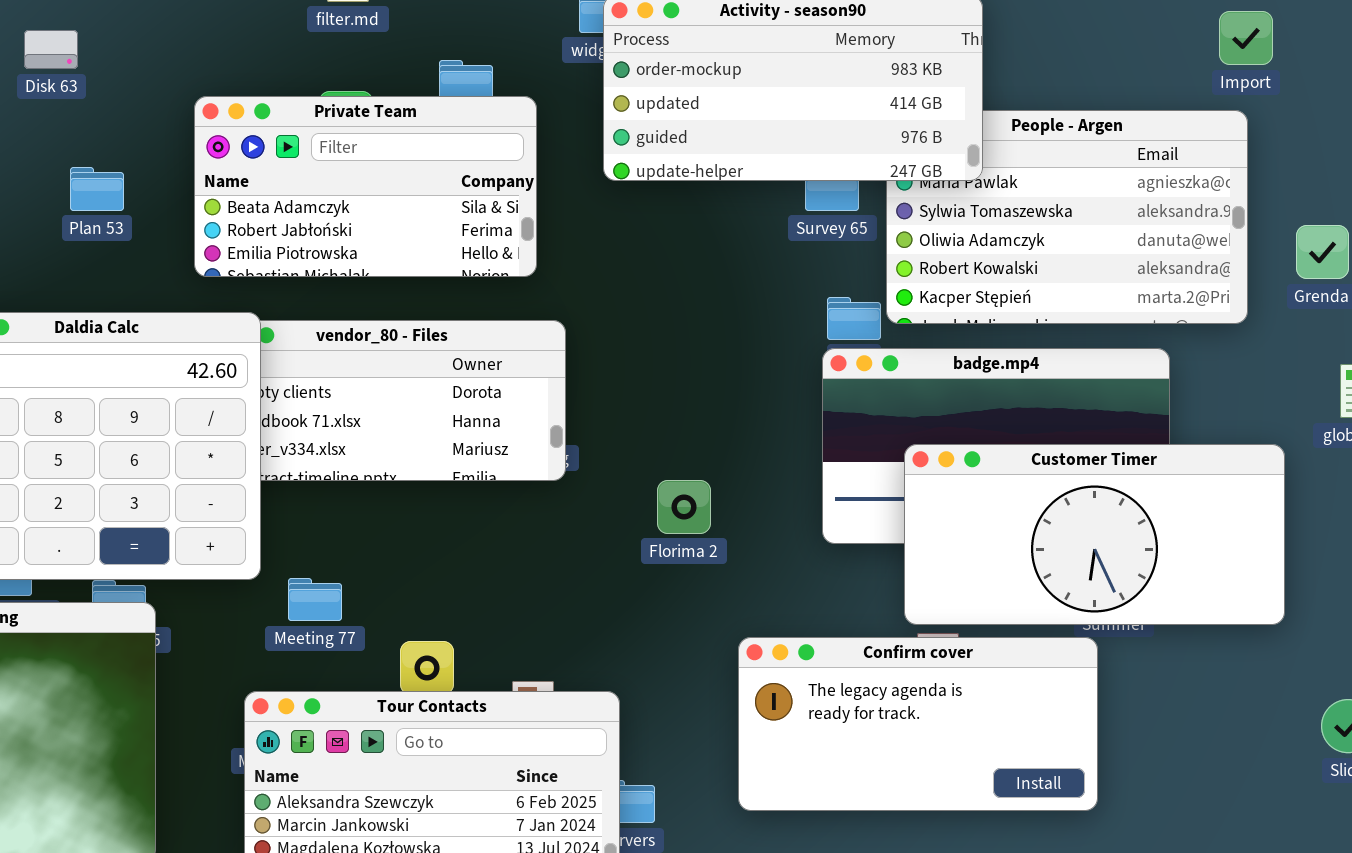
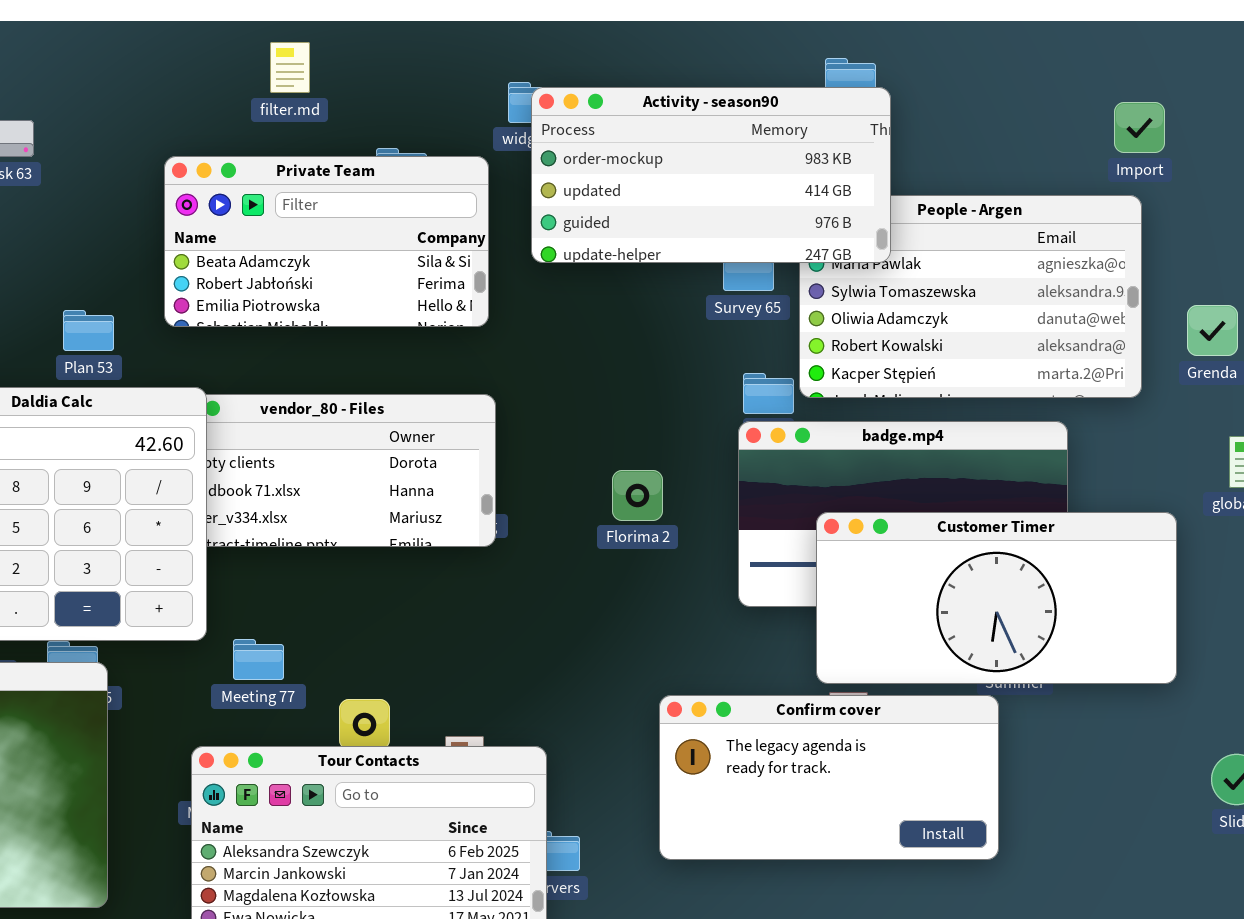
Private Team: [194,96,537,277] -> [164,156,489,327], moved
Plan 53: [70,167,124,211] -> [63,310,114,351], moved
Florima 2: [657,480,711,534] -> [612,470,663,521], moved

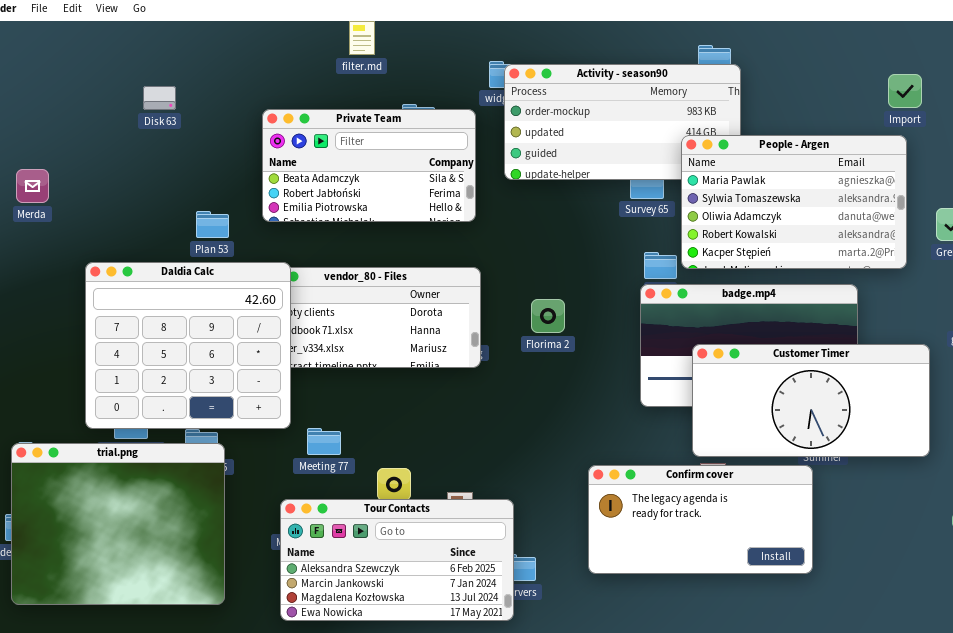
filter.md: [270,42,310,93] -> [349,21,375,55], moved
People - Argen: [799,195,1142,398] -> [681,135,907,269], raised
Florima 2: [612,470,663,521] -> [531,299,565,333], moved

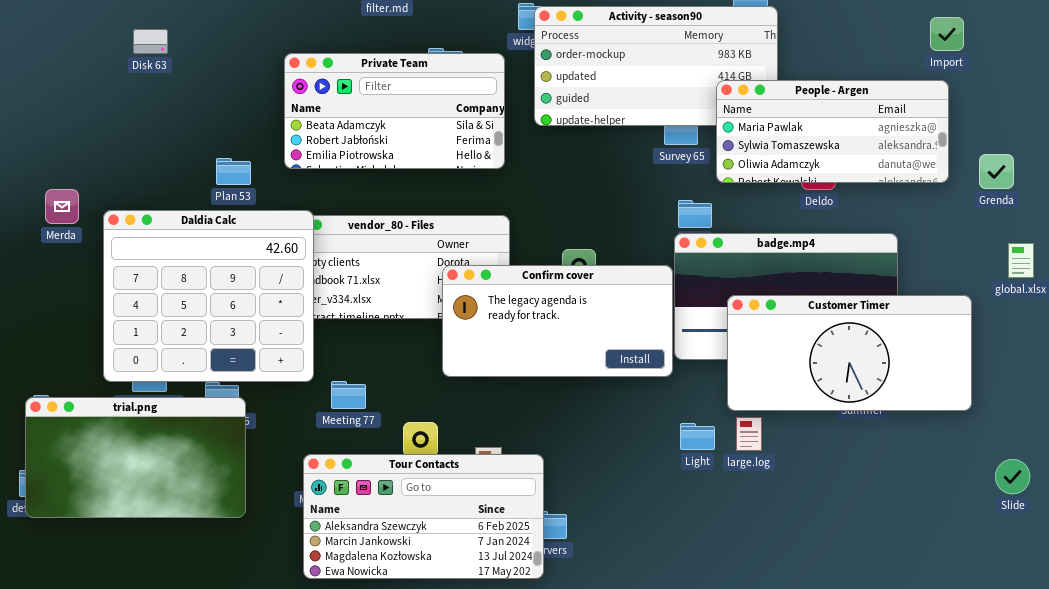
Disk 63: [143,86,176,110] -> [133,29,168,54], moved
People - Argen: [681,135,907,269] -> [716,80,949,183], resized
Merda: [16,169,49,203] -> [45,189,79,224], moved
trial.png: [11,443,225,605] -> [25,397,246,518], resized
Confirm cover: [588,465,813,574] -> [442,265,673,377], moved

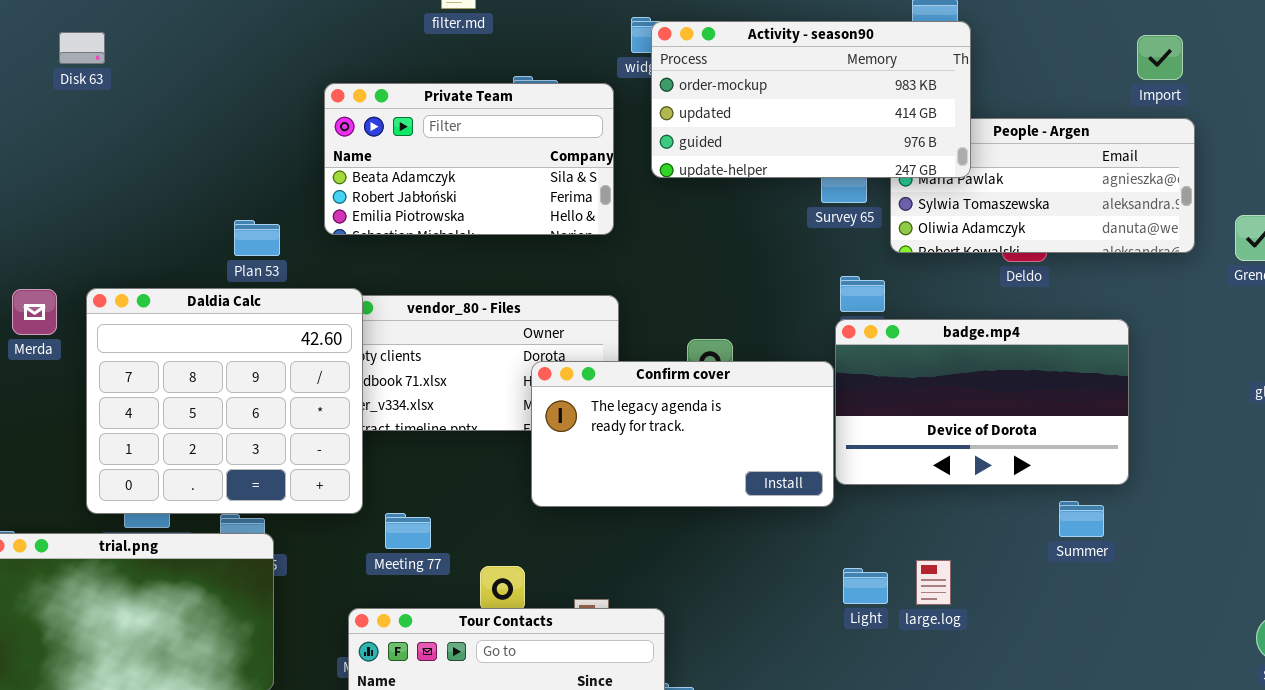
Activity - season90: [534,6,778,126] -> [651,21,971,178], raised
Import: [930,17,964,51] -> [1137,35,1183,80], moved
Disk 63: [133,29,168,54] -> [59,32,105,64], moved
Merda: [45,189,79,224] -> [12,289,57,335], moved
Customer Timer: [727,295,972,411] -> none, closed

